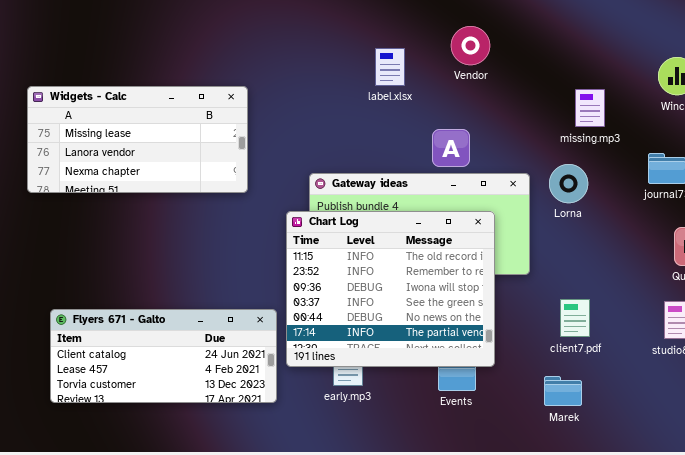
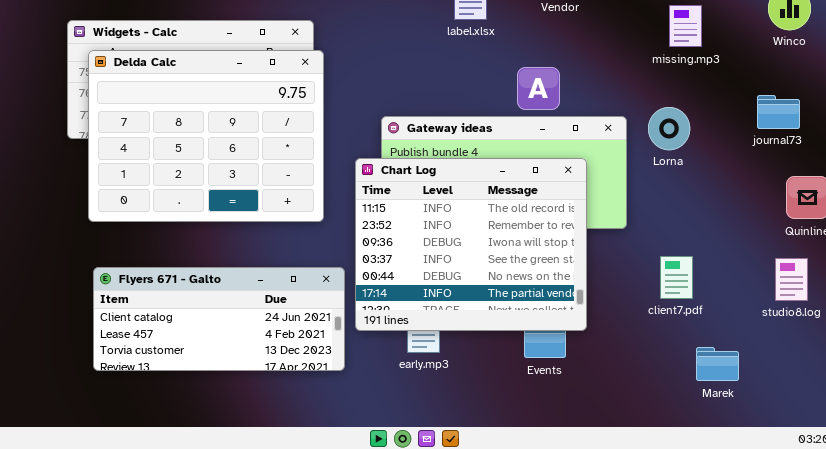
missing.mp3: [575,89,605,127] -> [669,5,702,47], moved
Delda Calc: none -> [88,50,324,222], opened
Marek: [544,376,582,406] -> [696,347,739,381], moved

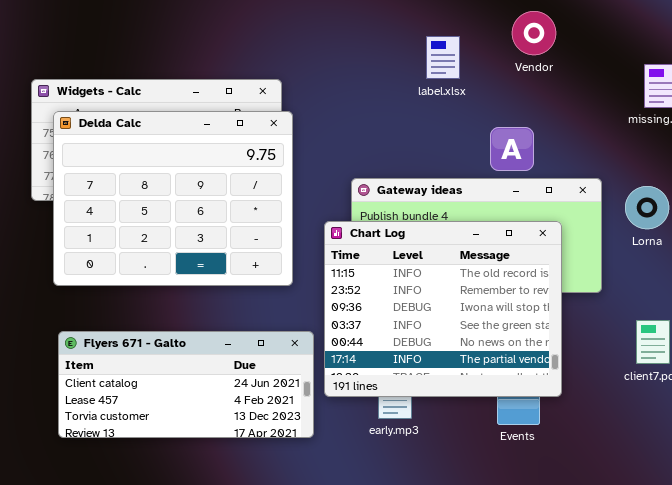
Lorna: [648,107,690,150] -> [625,186,669,229], moved

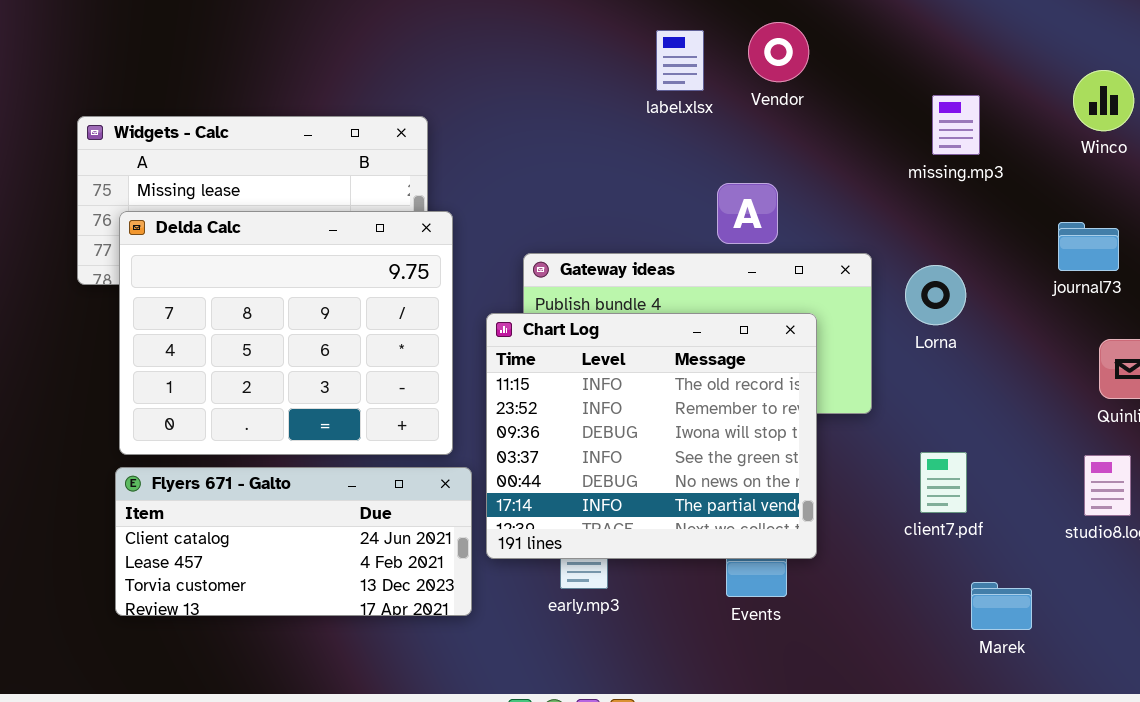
label.xlsx: [426,36,460,79] -> [656,30,704,91], moved
Delda Calc: [53,111,293,286] -> [119,211,453,455], moved

